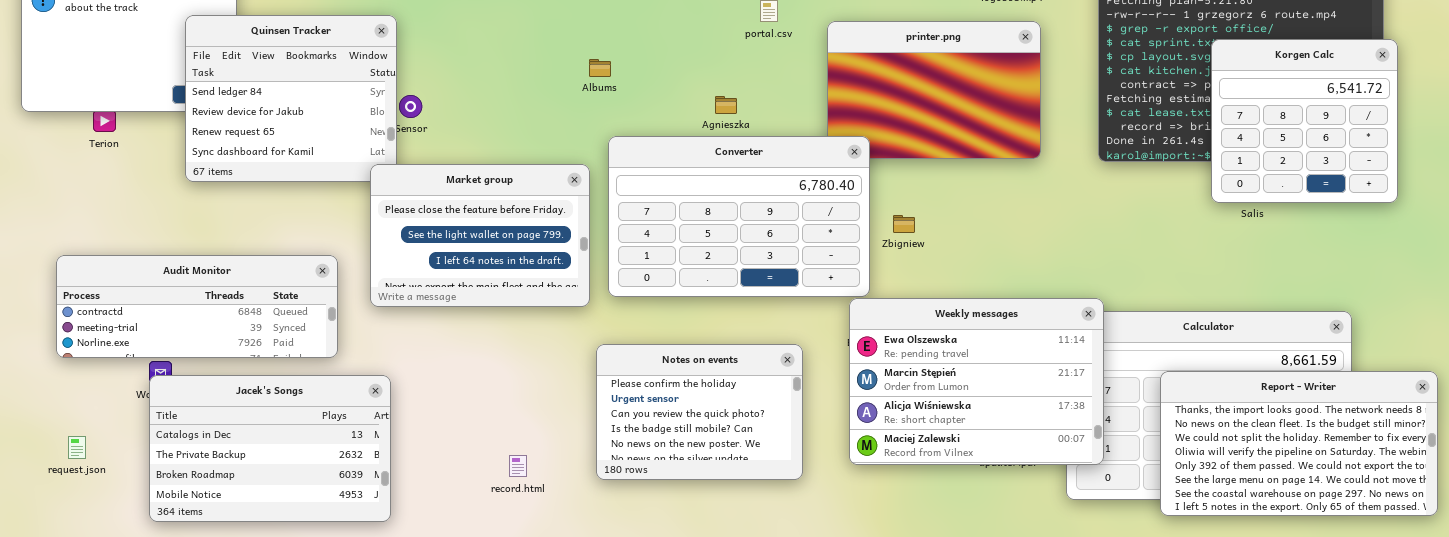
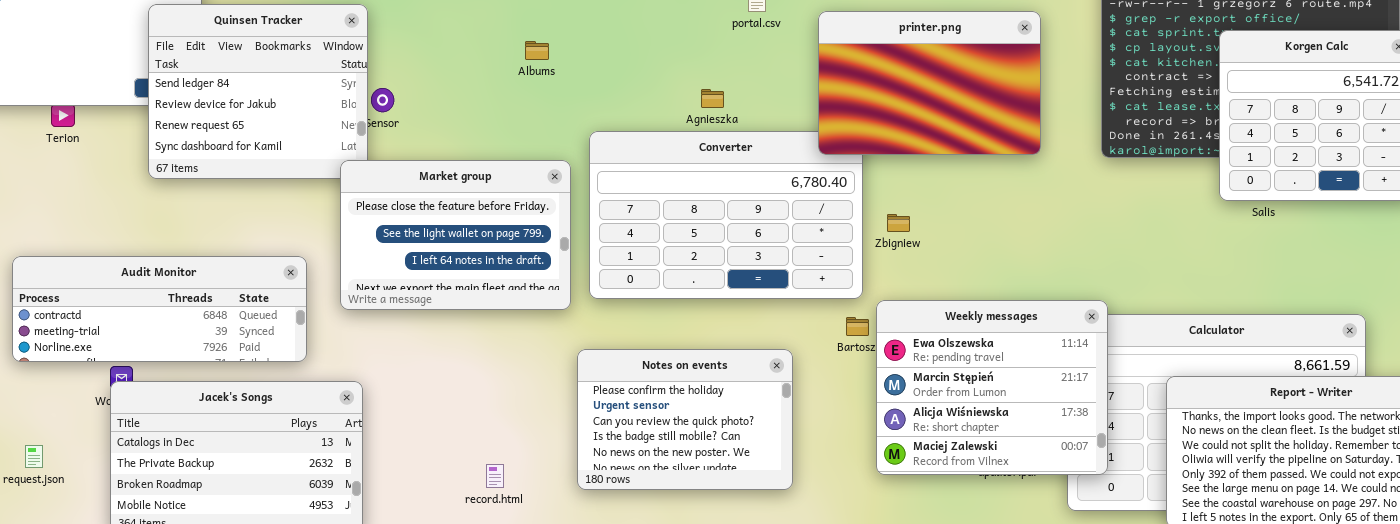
printer.png: [827,21,1041,159] -> [818,11,1041,155], raised
Albums: [589,59,611,77] -> [525,41,549,60], moved
Weekly messages: [849,298,1104,465] -> [876,300,1108,475], resized

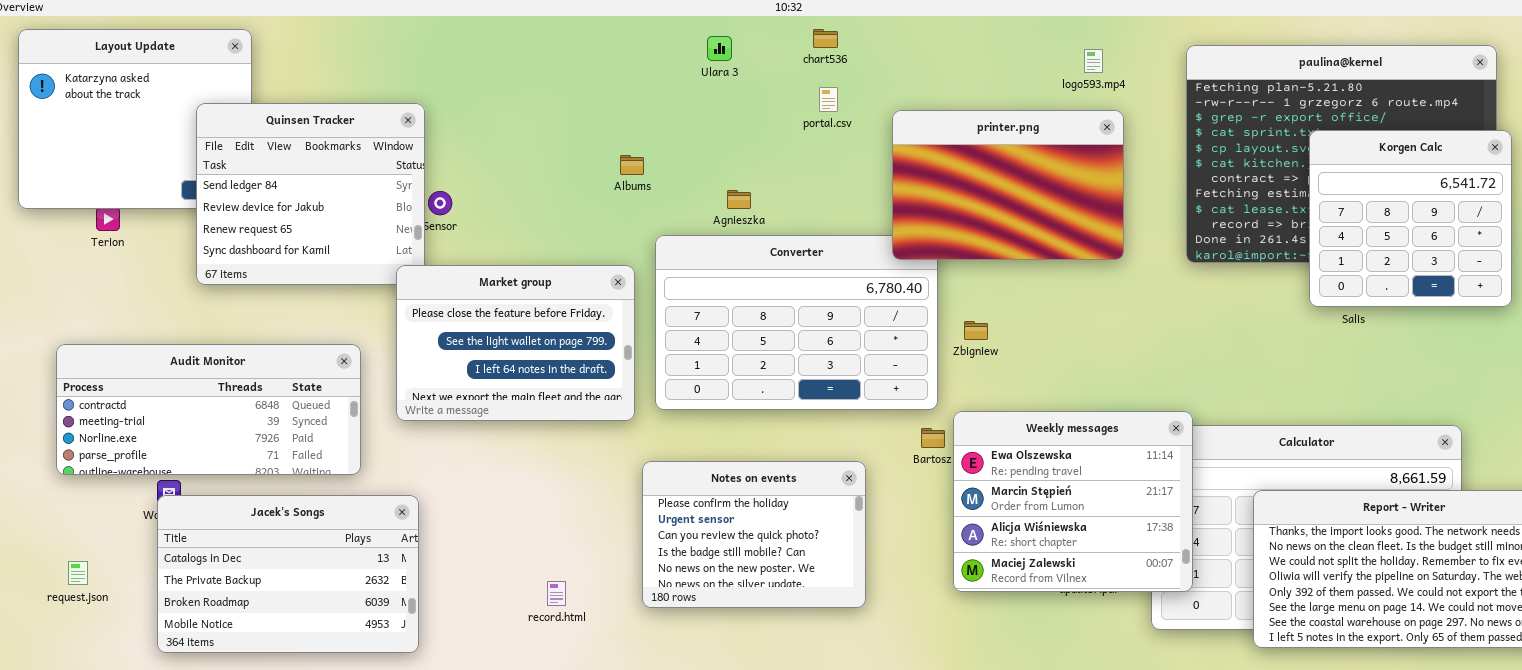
Albums: [525,41,549,60] -> [620,155,644,175], moved
Agnieszka: [701,89,724,108] -> [727,190,751,209], moved
Audit Monitor: [12,256,307,362] -> [56,344,361,475], resized

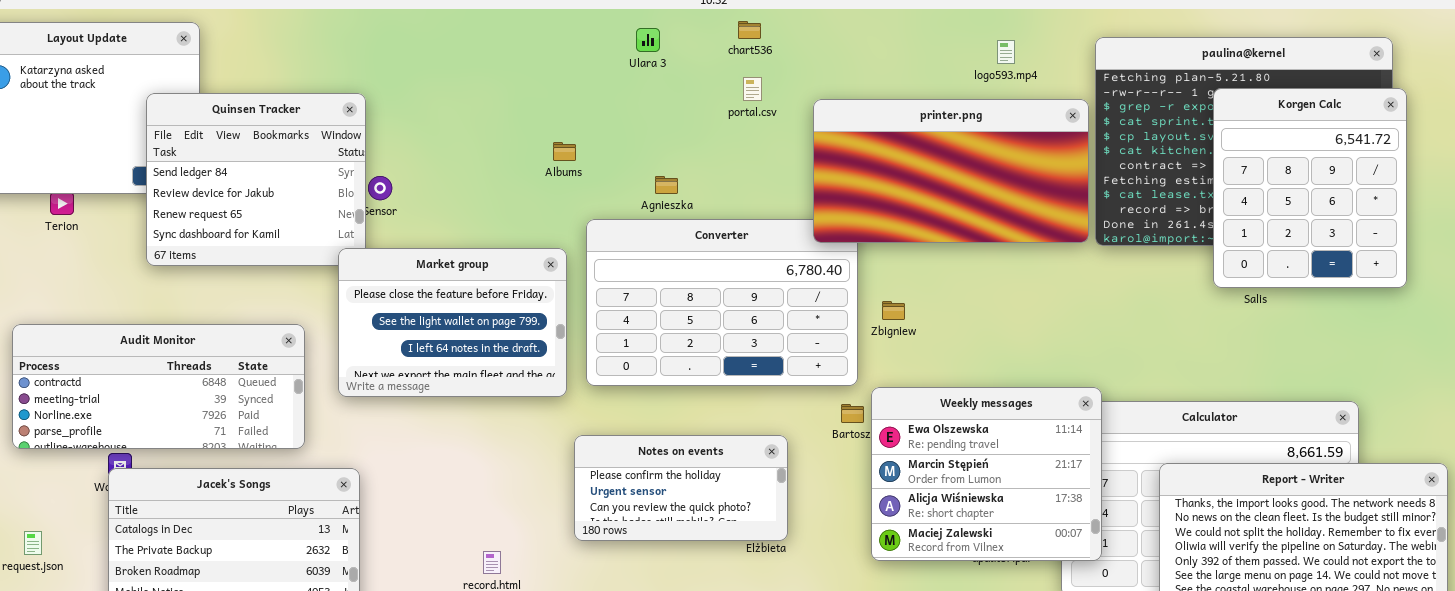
printer.png: [892,110,1124,260] -> [813,99,1089,243], resized
Korgen Calc: [1309,130,1512,307] -> [1213,88,1407,288], resized
Notes on events: [642,461,866,608] -> [574,435,788,541], resized

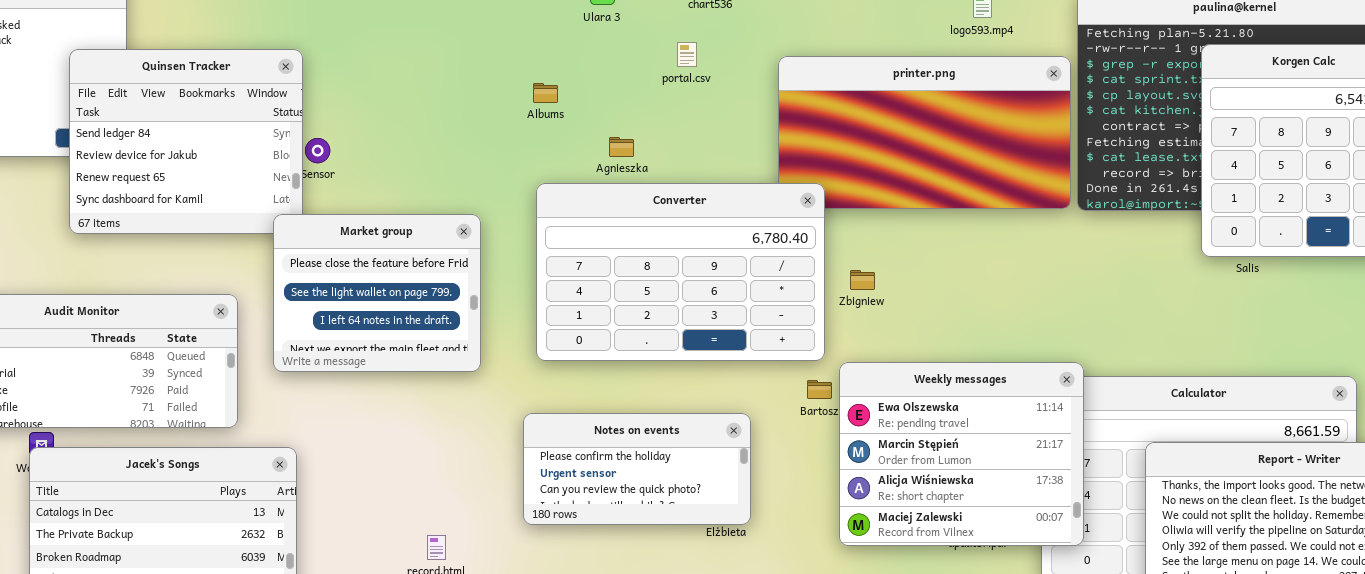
portal.csv: [743,77,762,101] -> [677,42,697,67], moved
Albums: [553,142,576,161] -> [533,83,558,103], moved
Converter: [586,219,858,386] -> [536,183,825,361], raised
Market group: [338,248,567,397] -> [273,214,481,372], resized

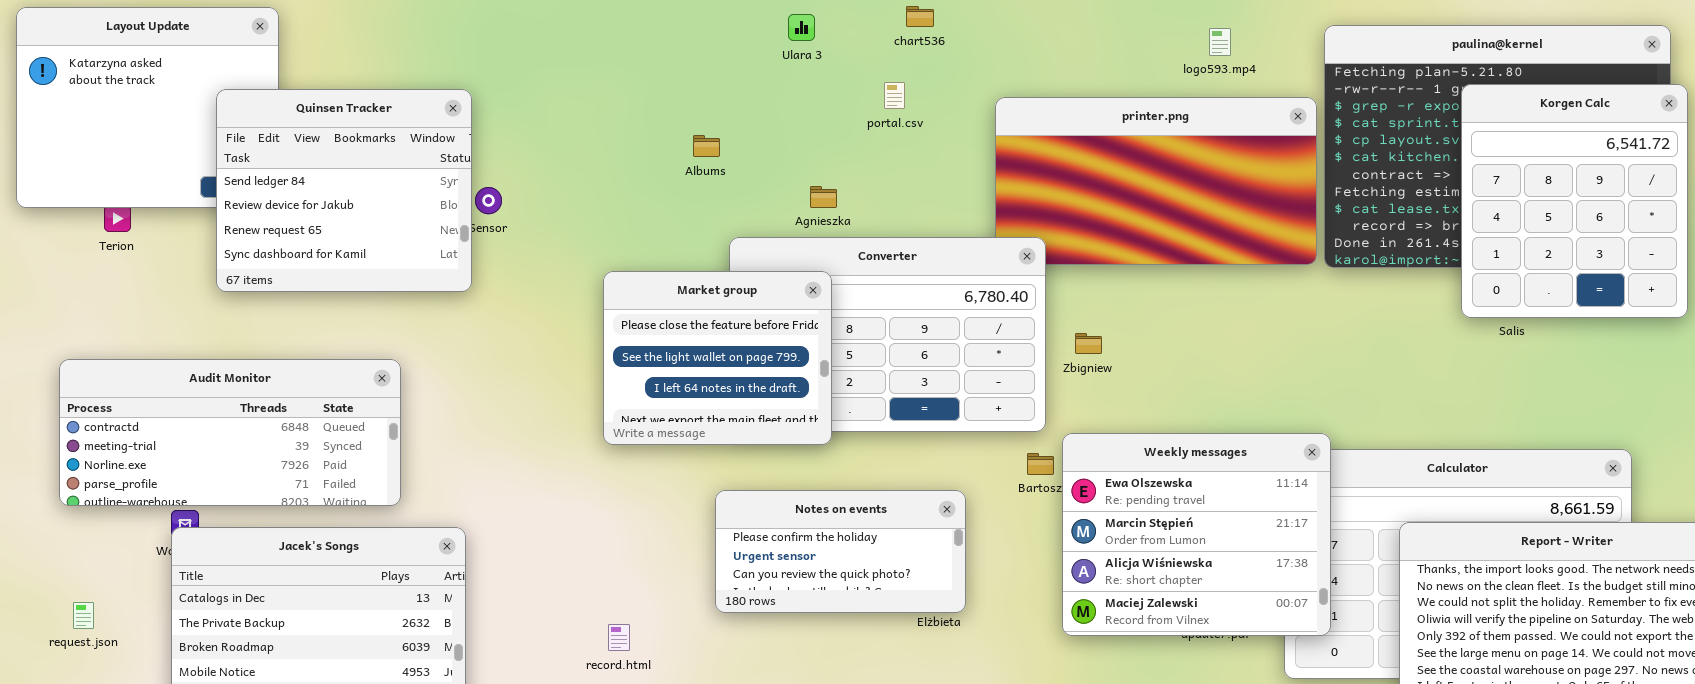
Albums: [533,83,558,103] -> [693,135,720,157], moved
Market group: [273,214,481,372] -> [603,271,832,445], moved

